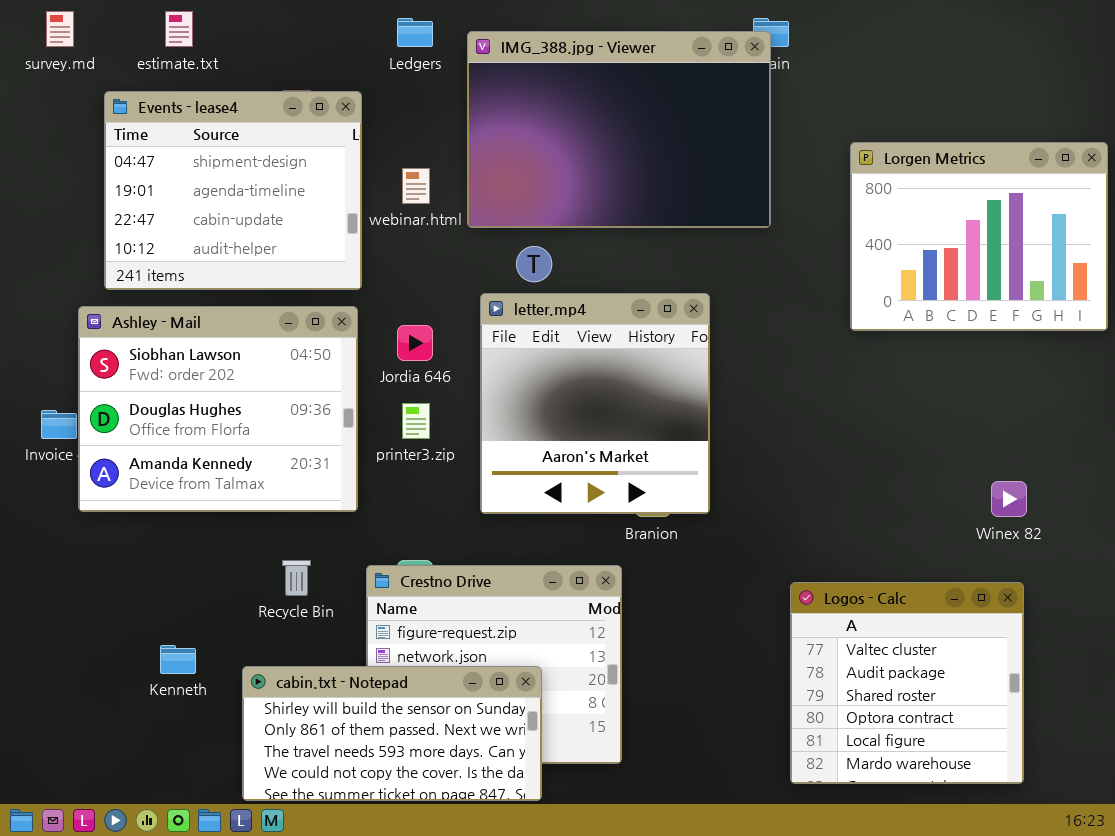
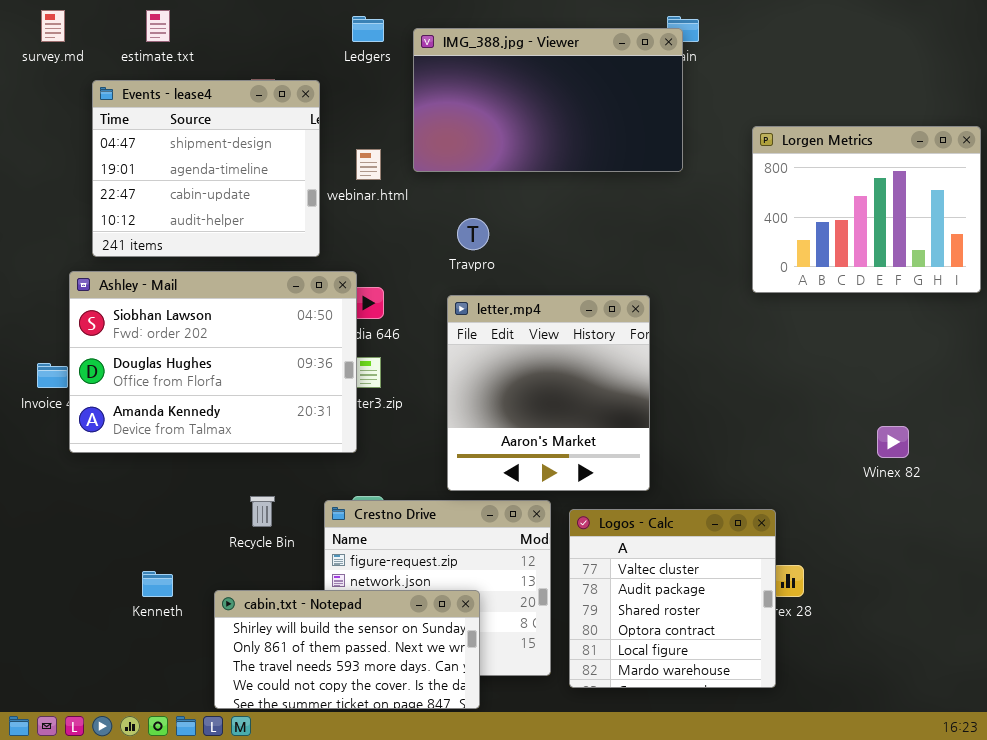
IMG_388.jpg - Viewer: [467,31,771,228] -> [413,28,683,172], resized
letter.mp4: [480,293,710,514] -> [447,295,650,491], moved
Ashley - Mail: [78,306,358,512] -> [69,271,357,453], resized
Logos - Calc: [790,582,1024,784] -> [569,509,776,688], moved

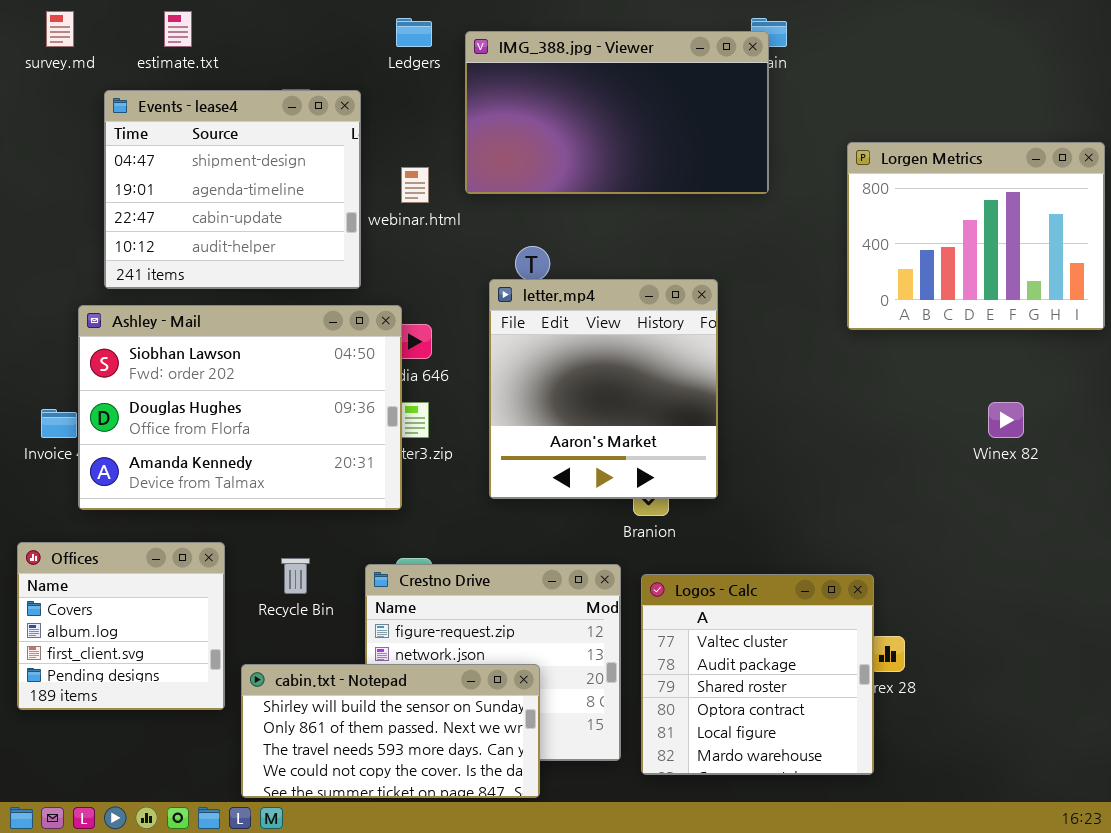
letter.mp4: [447,295,650,491] -> [489,279,718,499], moved
Winex 82: [877,426,909,458] -> [988,402,1024,438], moved
Offices: none -> [17,542,225,710], opened

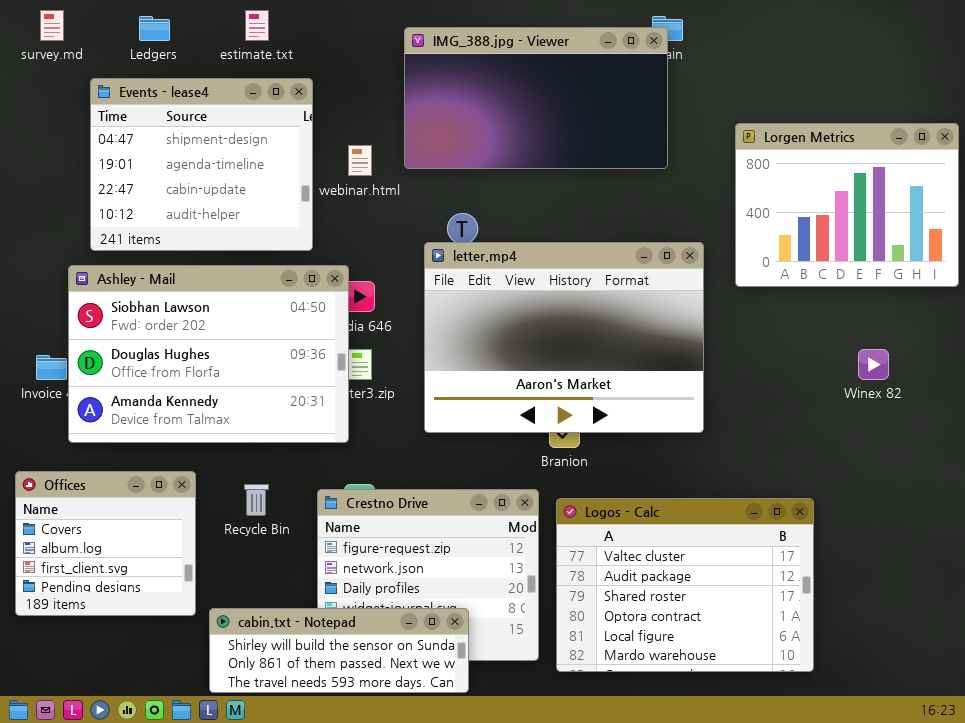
estimate.txt: [164,11,192,47] -> [245,10,269,41], moved
Ledgers: [396,18,432,47] -> [139,16,170,41], moved
letter.mp4: [489,279,718,499] -> [424,242,704,433], resized
Logos - Calc: [641,574,874,775] -> [556,498,814,672], resized
cabin.txt - Notepad: [241,664,540,798] -> [209,608,469,693], resized

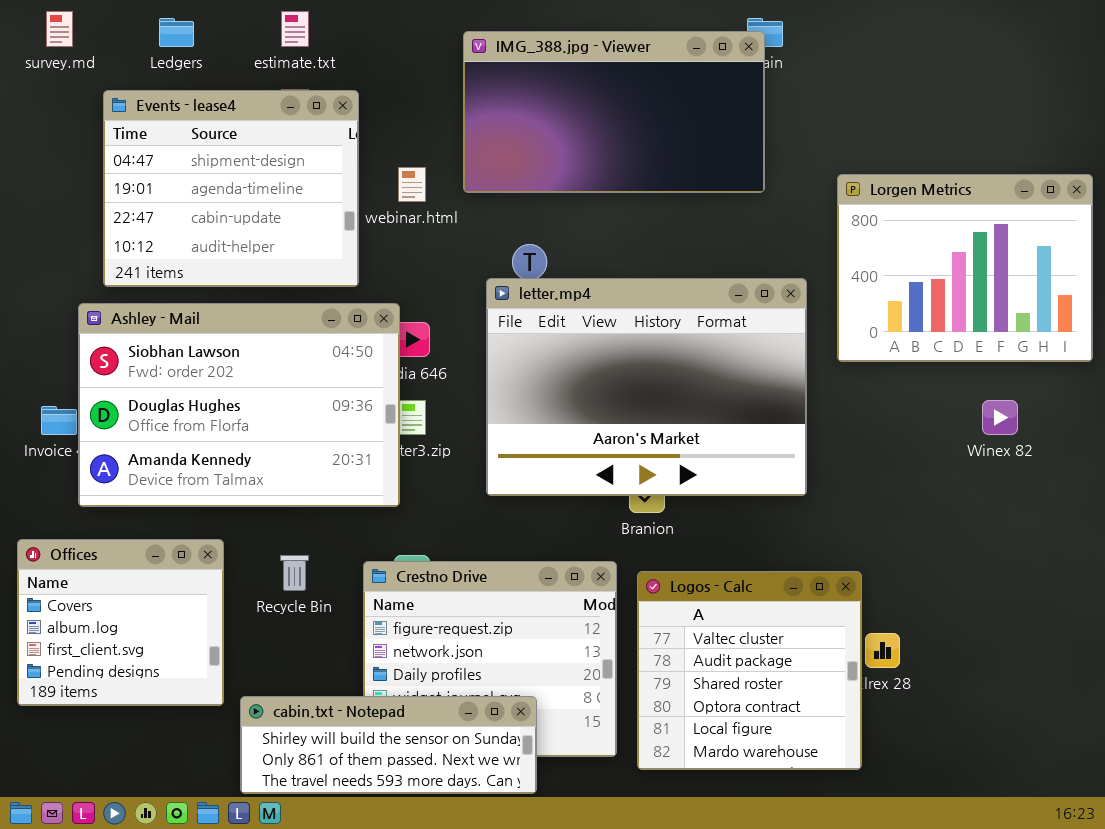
Lorgen Metrics: [735,123,959,287] -> [837,174,1093,362], moved
Logos - Calc: [556,498,814,672] -> [637,571,862,770], resized

